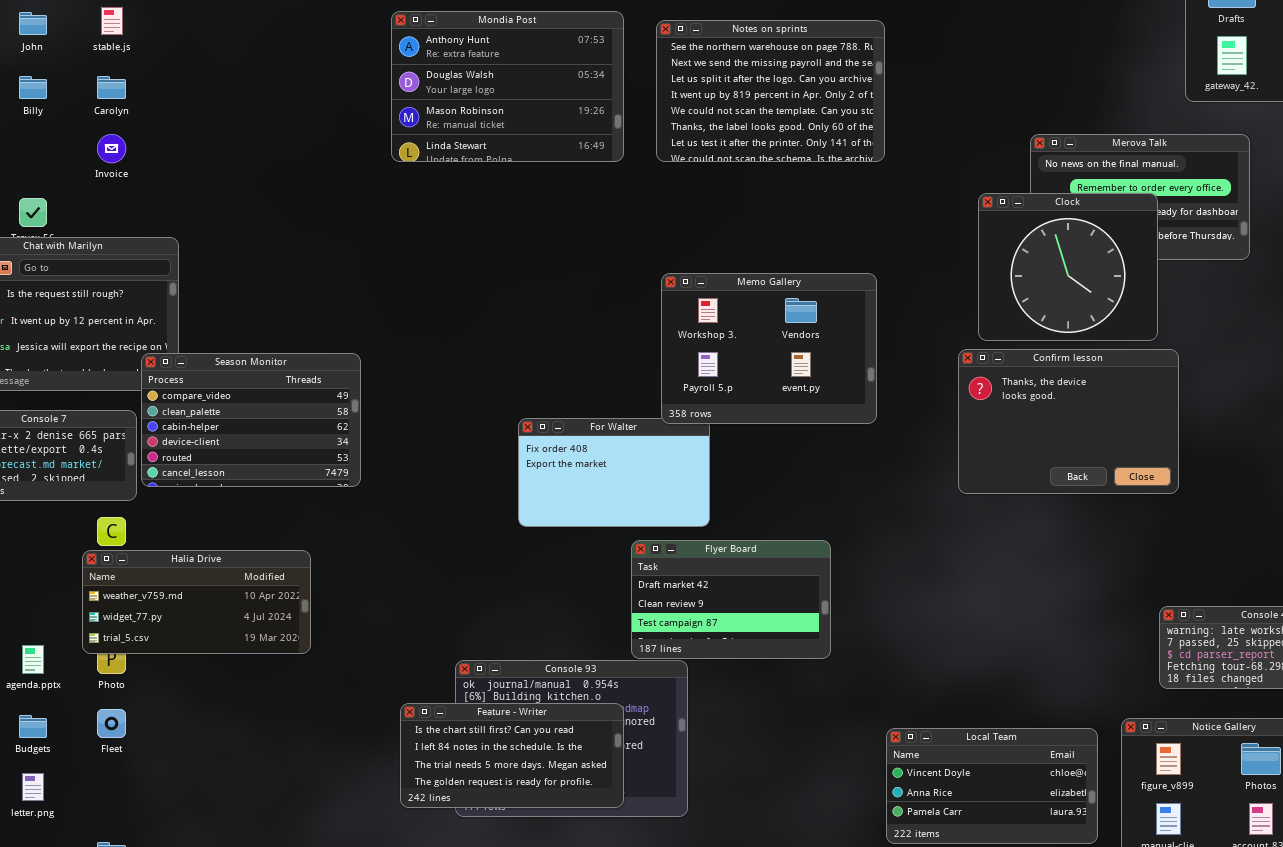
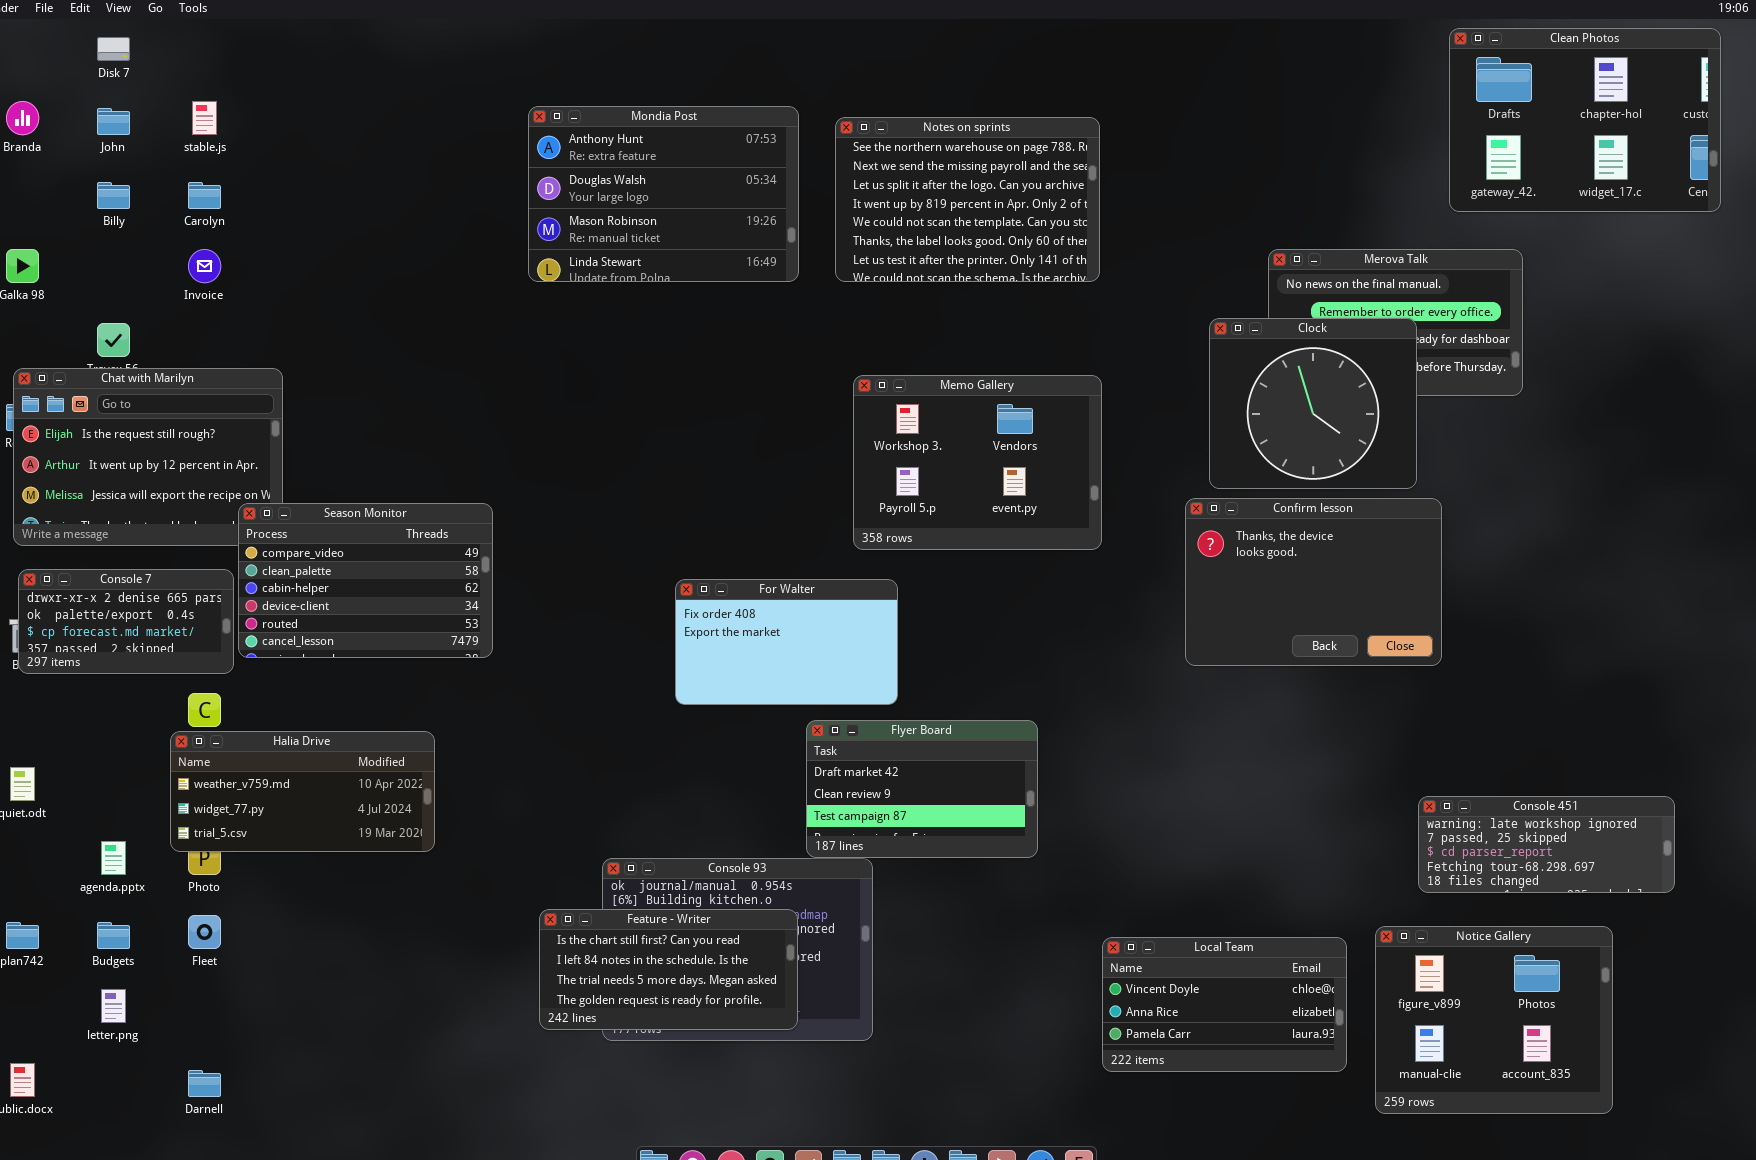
Memo Gallery: [661,273,877,424] -> [853,375,1102,550], moved

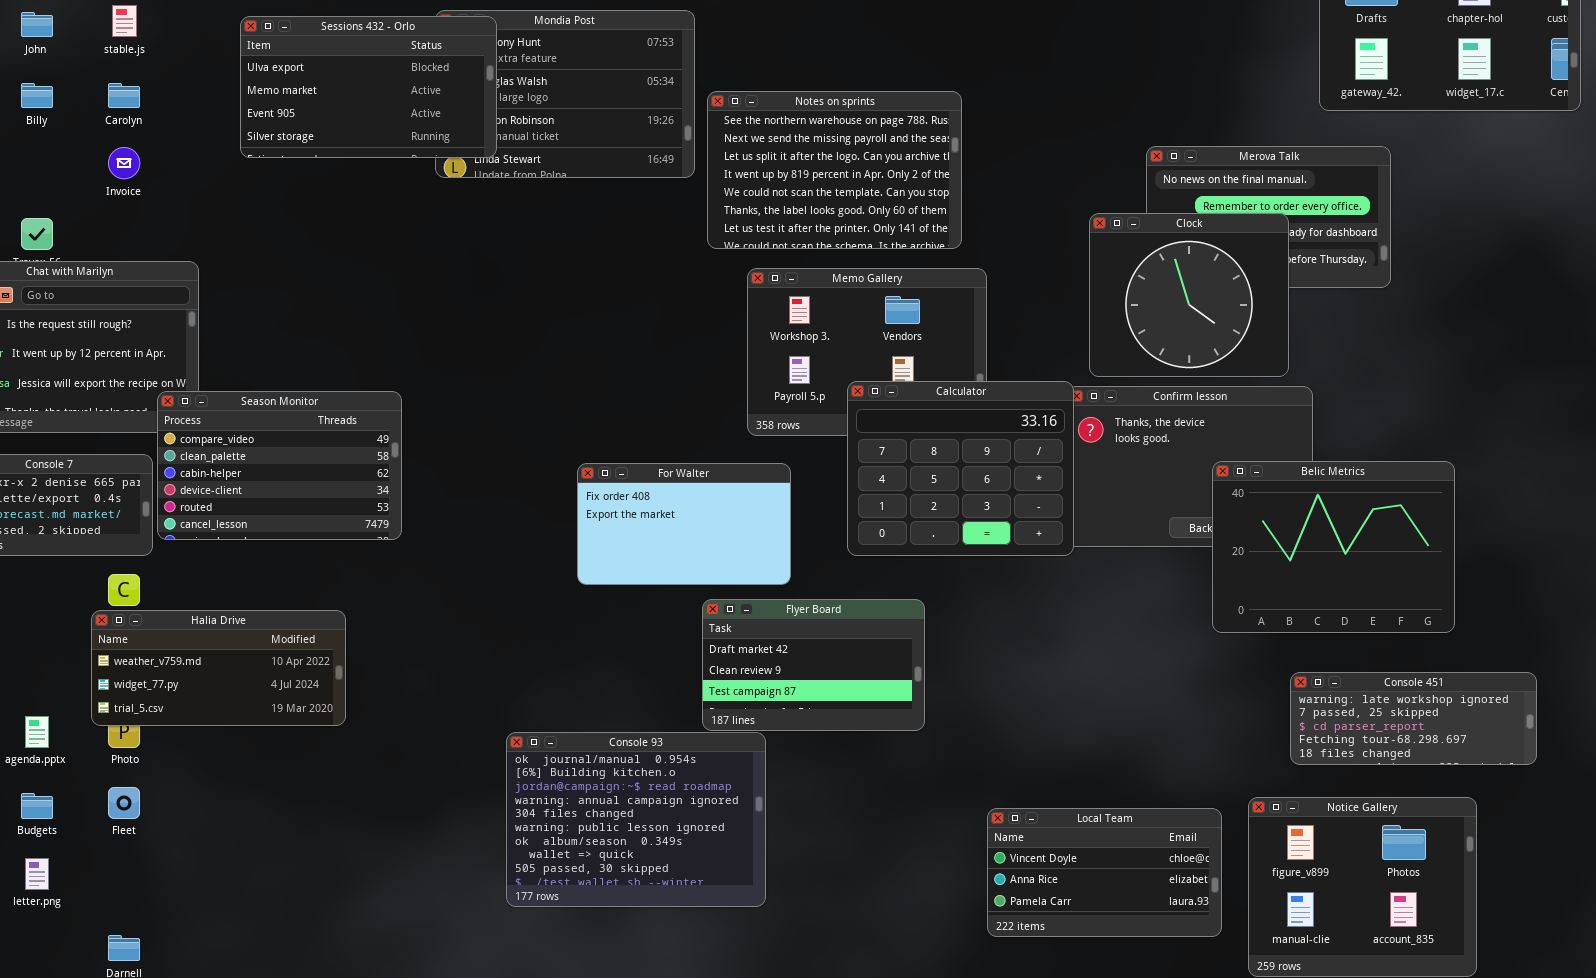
Sessions 432 - Orlo: none -> [240,16,497,158], opened
Notes on sprints: [835,117,1100,282] -> [707,91,962,249], moved
Calculator: none -> [847,381,1074,556], opened
Belic Metrics: none -> [1212,461,1455,633], opened
Feature - Writer: [539,909,798,1030] -> none, closed

